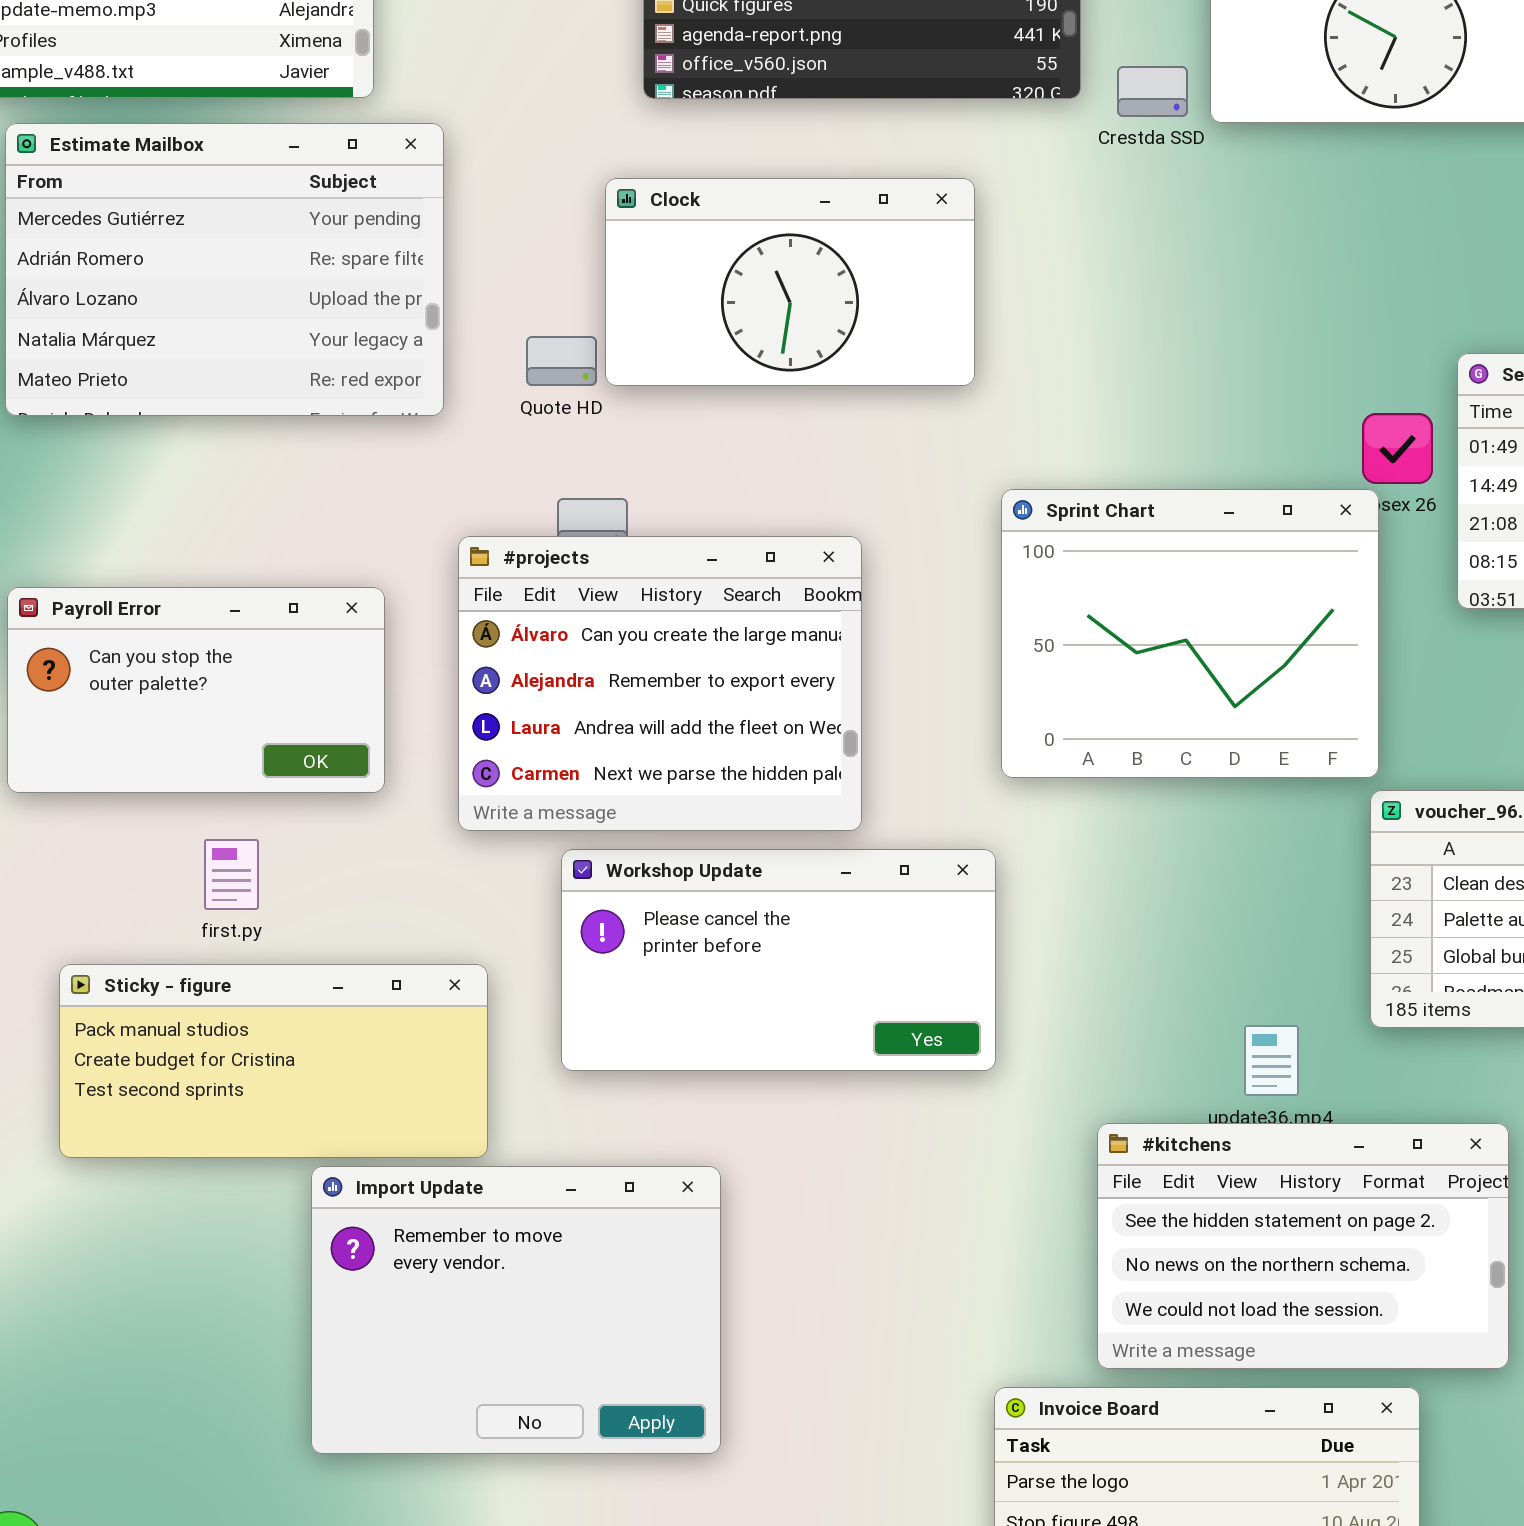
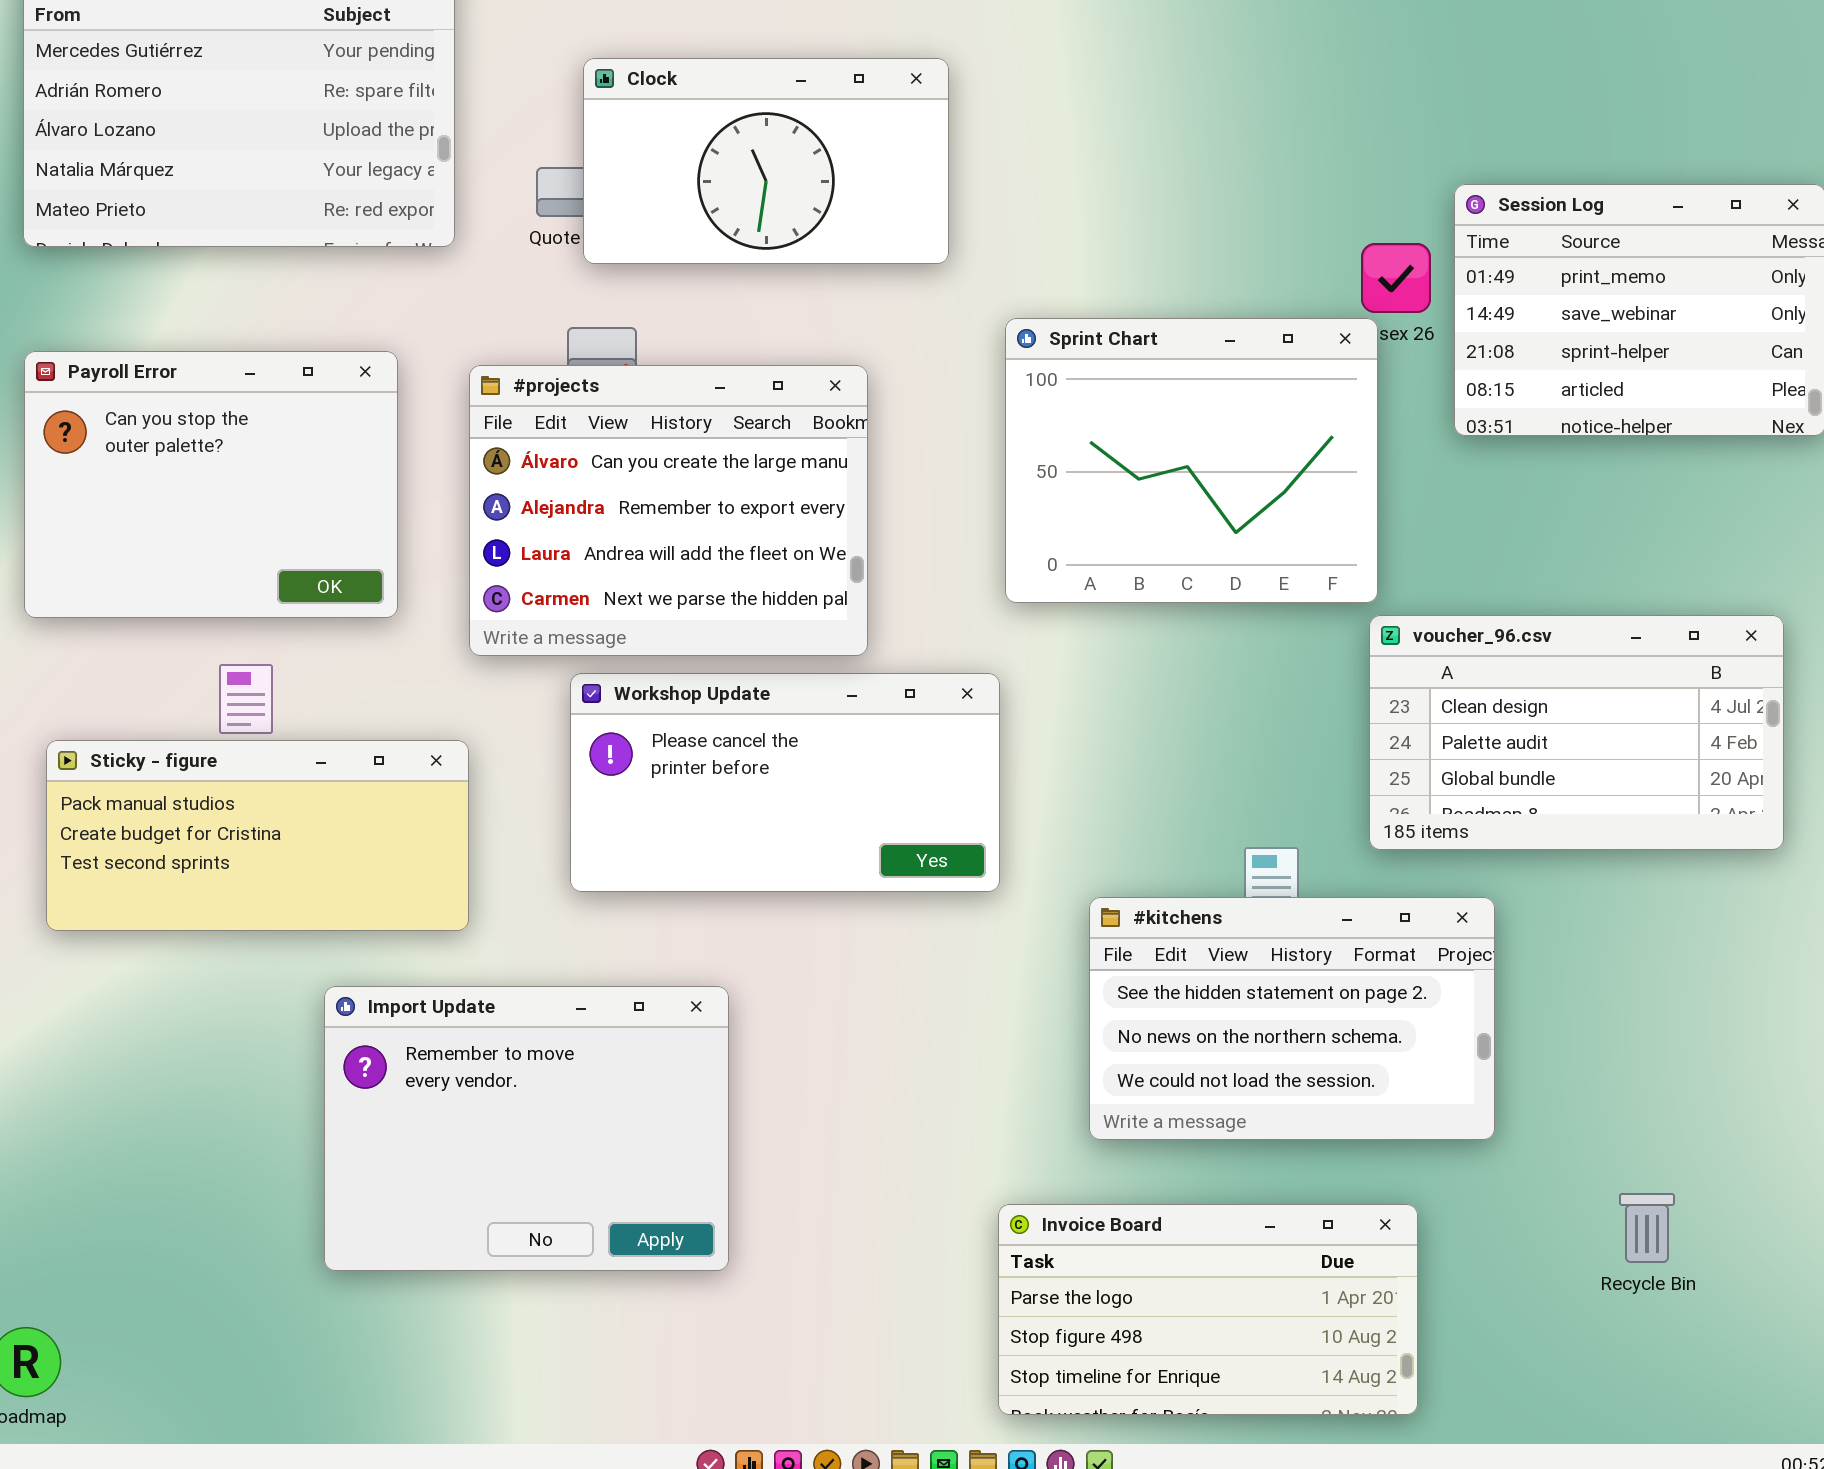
Clock: [605,178,975,386] -> [583,58,949,264], moved
Payroll Error: [7,587,385,793] -> [24,351,398,618], resized
Sticky - figure: [59,964,488,1158] -> [46,740,469,931], moved
#kitchens: [1097,1123,1509,1369] -> [1089,897,1495,1140], moved

